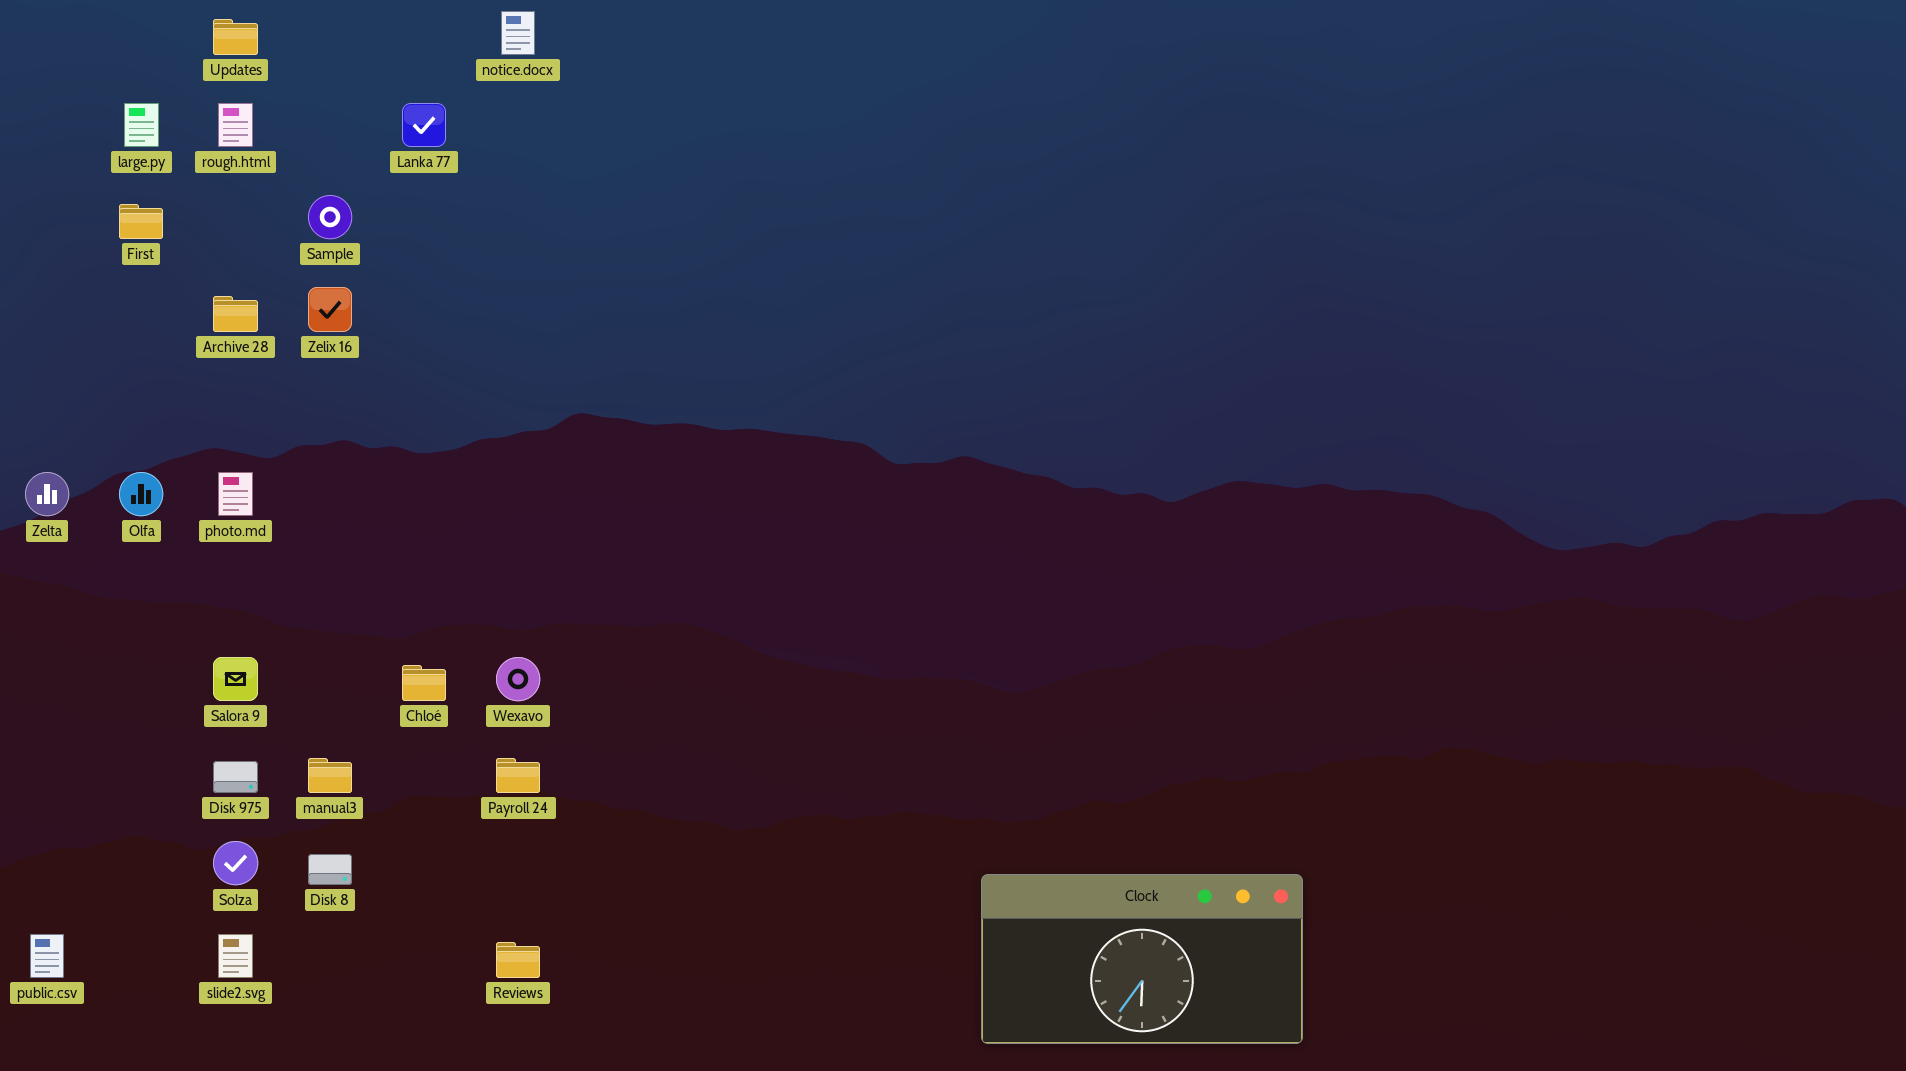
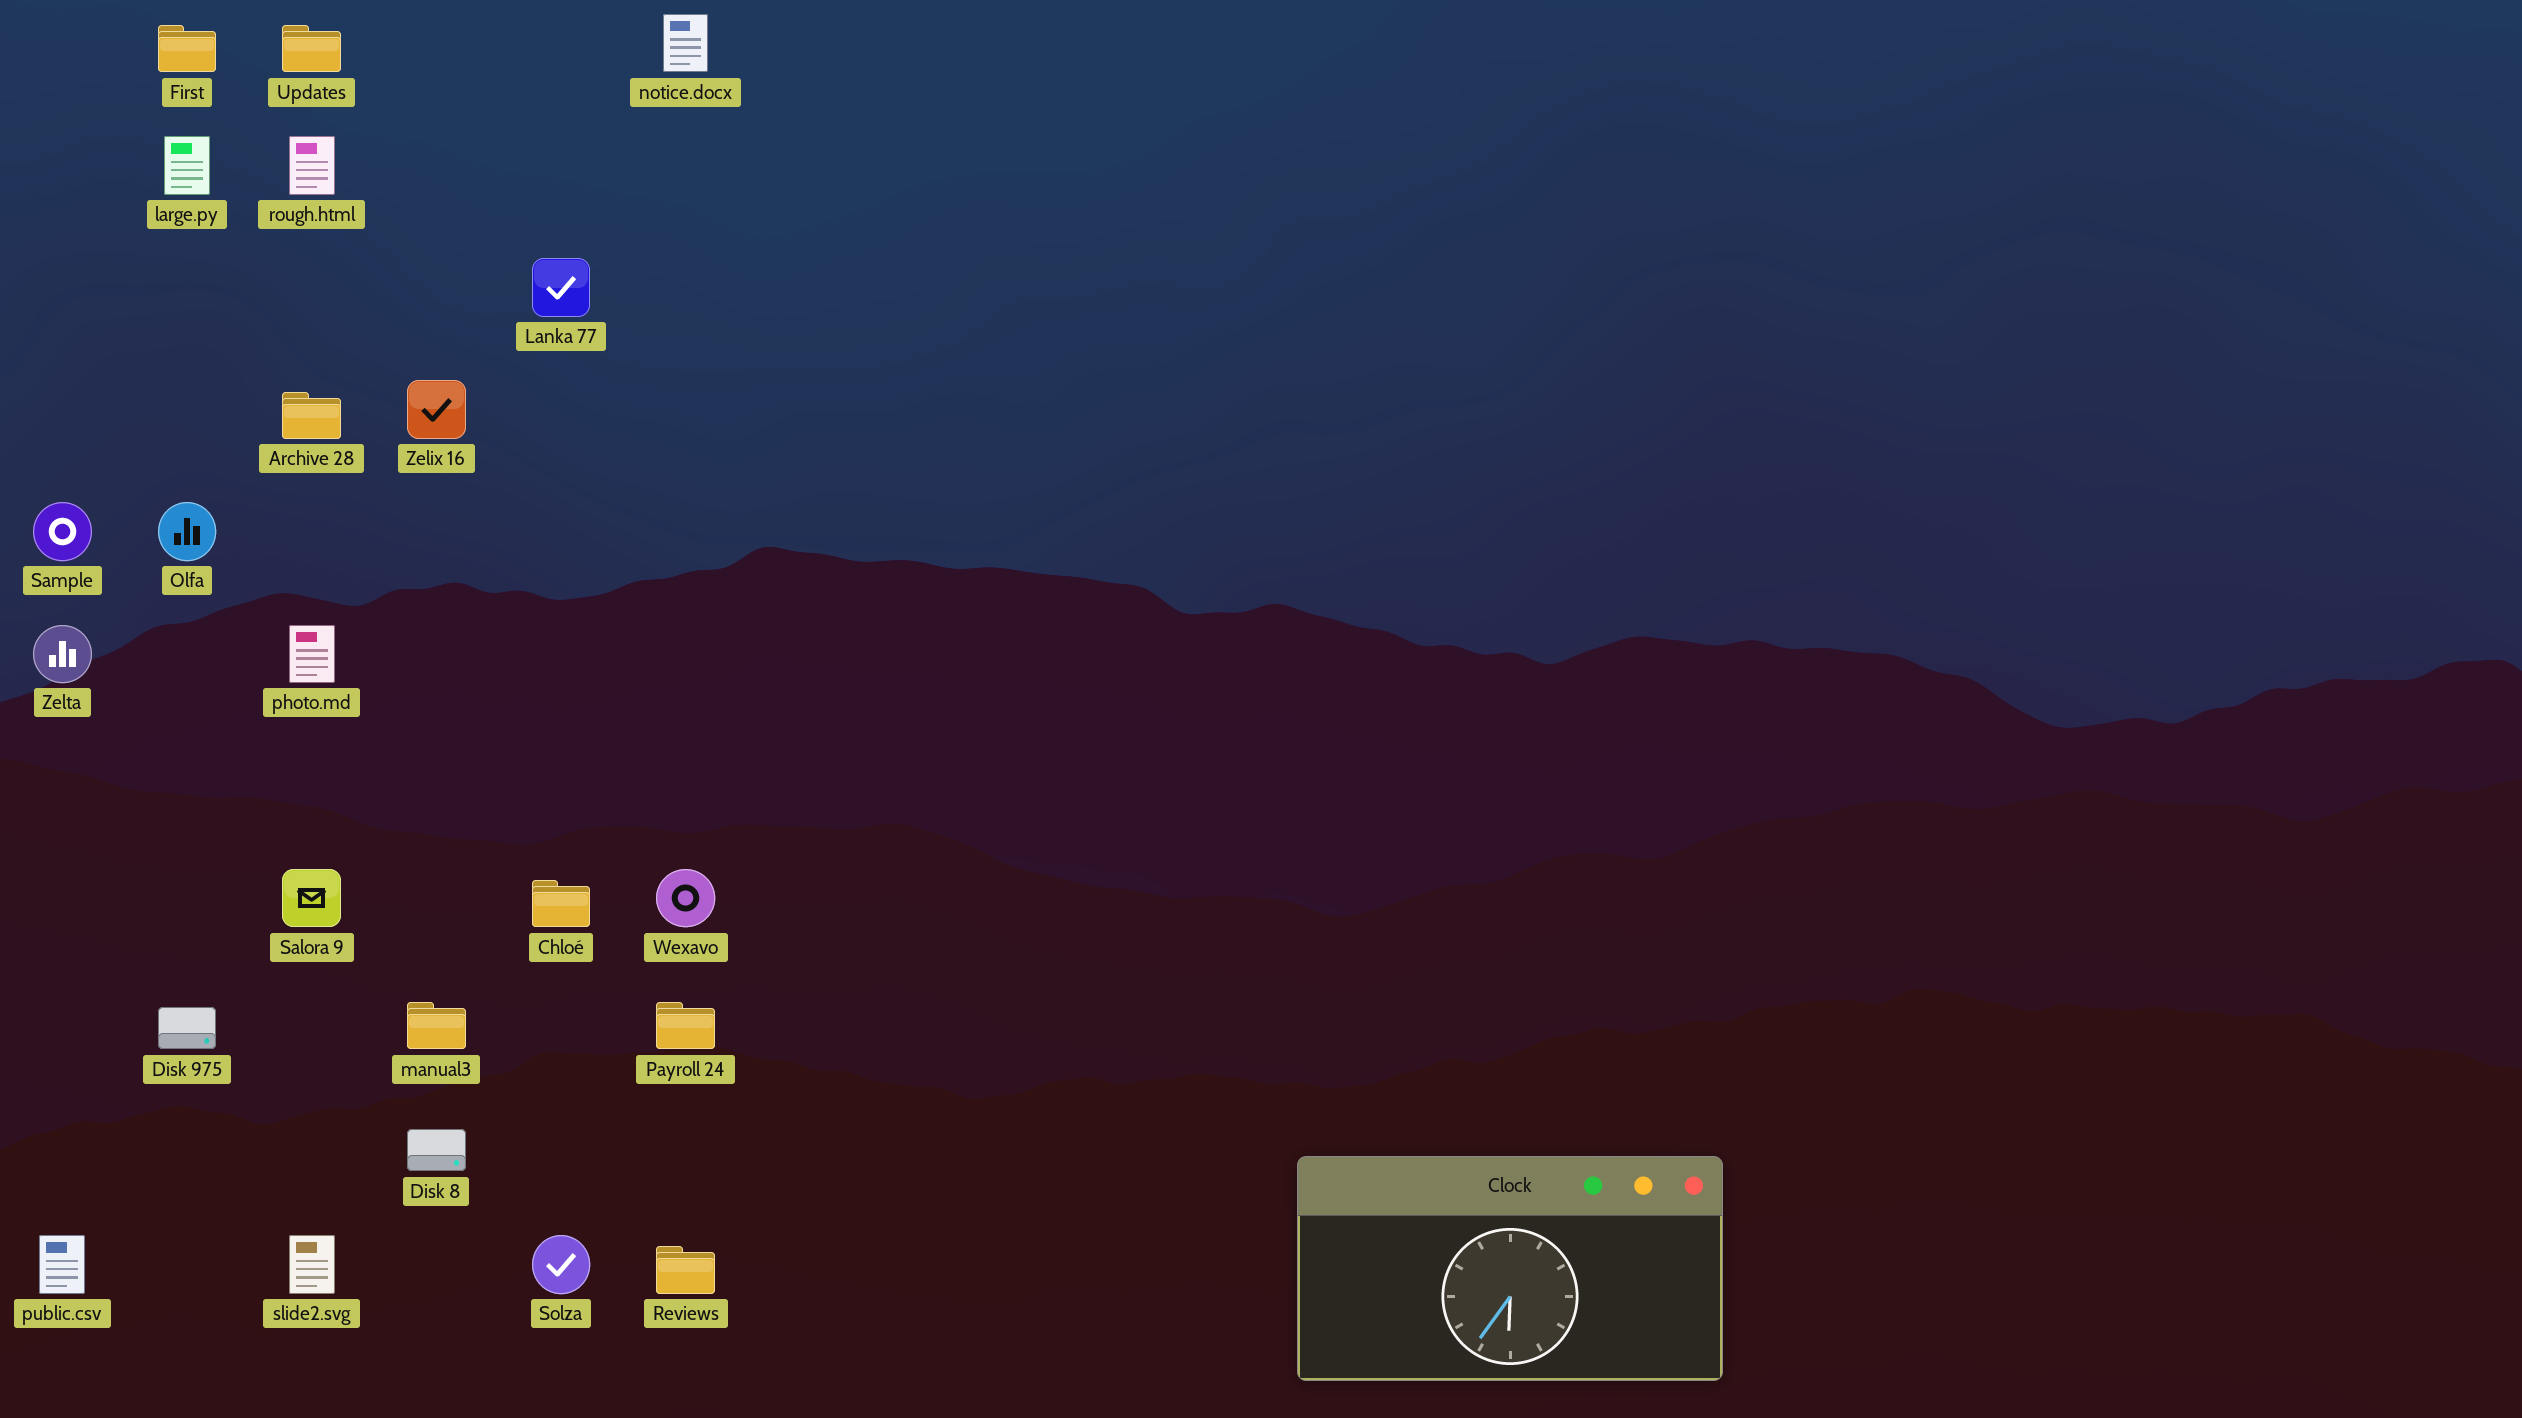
Lanka 77: [402,103,446,147] -> [532,258,590,317], moved
Sample: [308,195,352,239] -> [33,502,92,561], moved
First: [119,204,163,239] -> [158,25,216,72], moved
Olfa: [119,472,163,516] -> [158,502,216,561], moved
Disk 975: [213,761,258,793] -> [158,1007,216,1049], moved
Solza: [213,841,258,885] -> [532,1235,590,1294], moved

